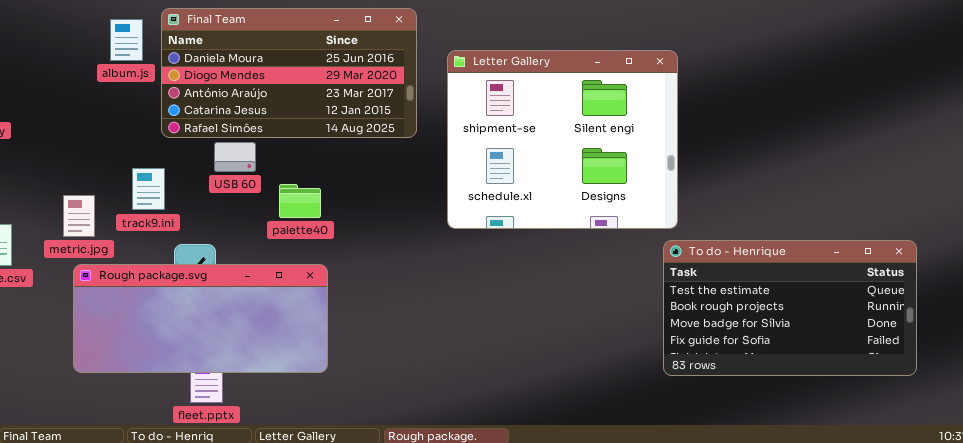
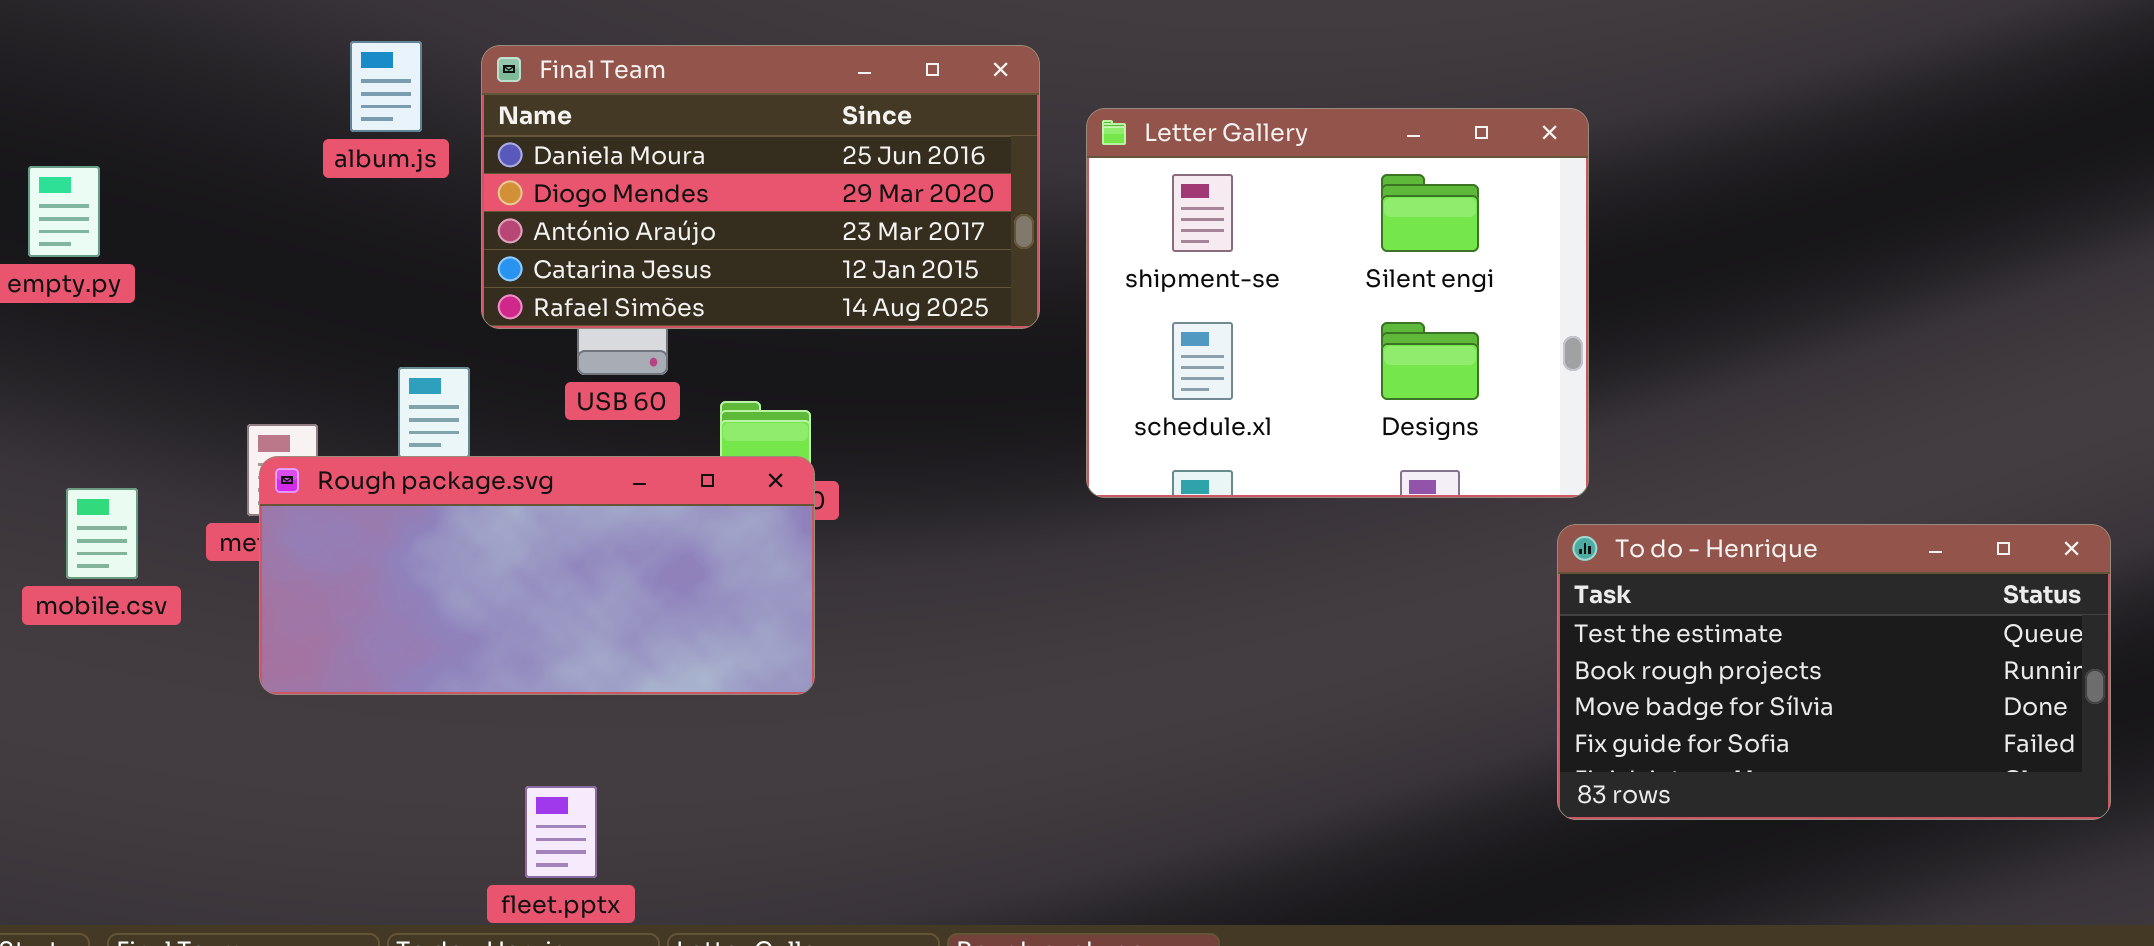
Final Team: [161,8,417,138] -> [481,45,1040,329], moved
Rough package.svg: [73,264,328,373] -> [259,456,815,695], moved

